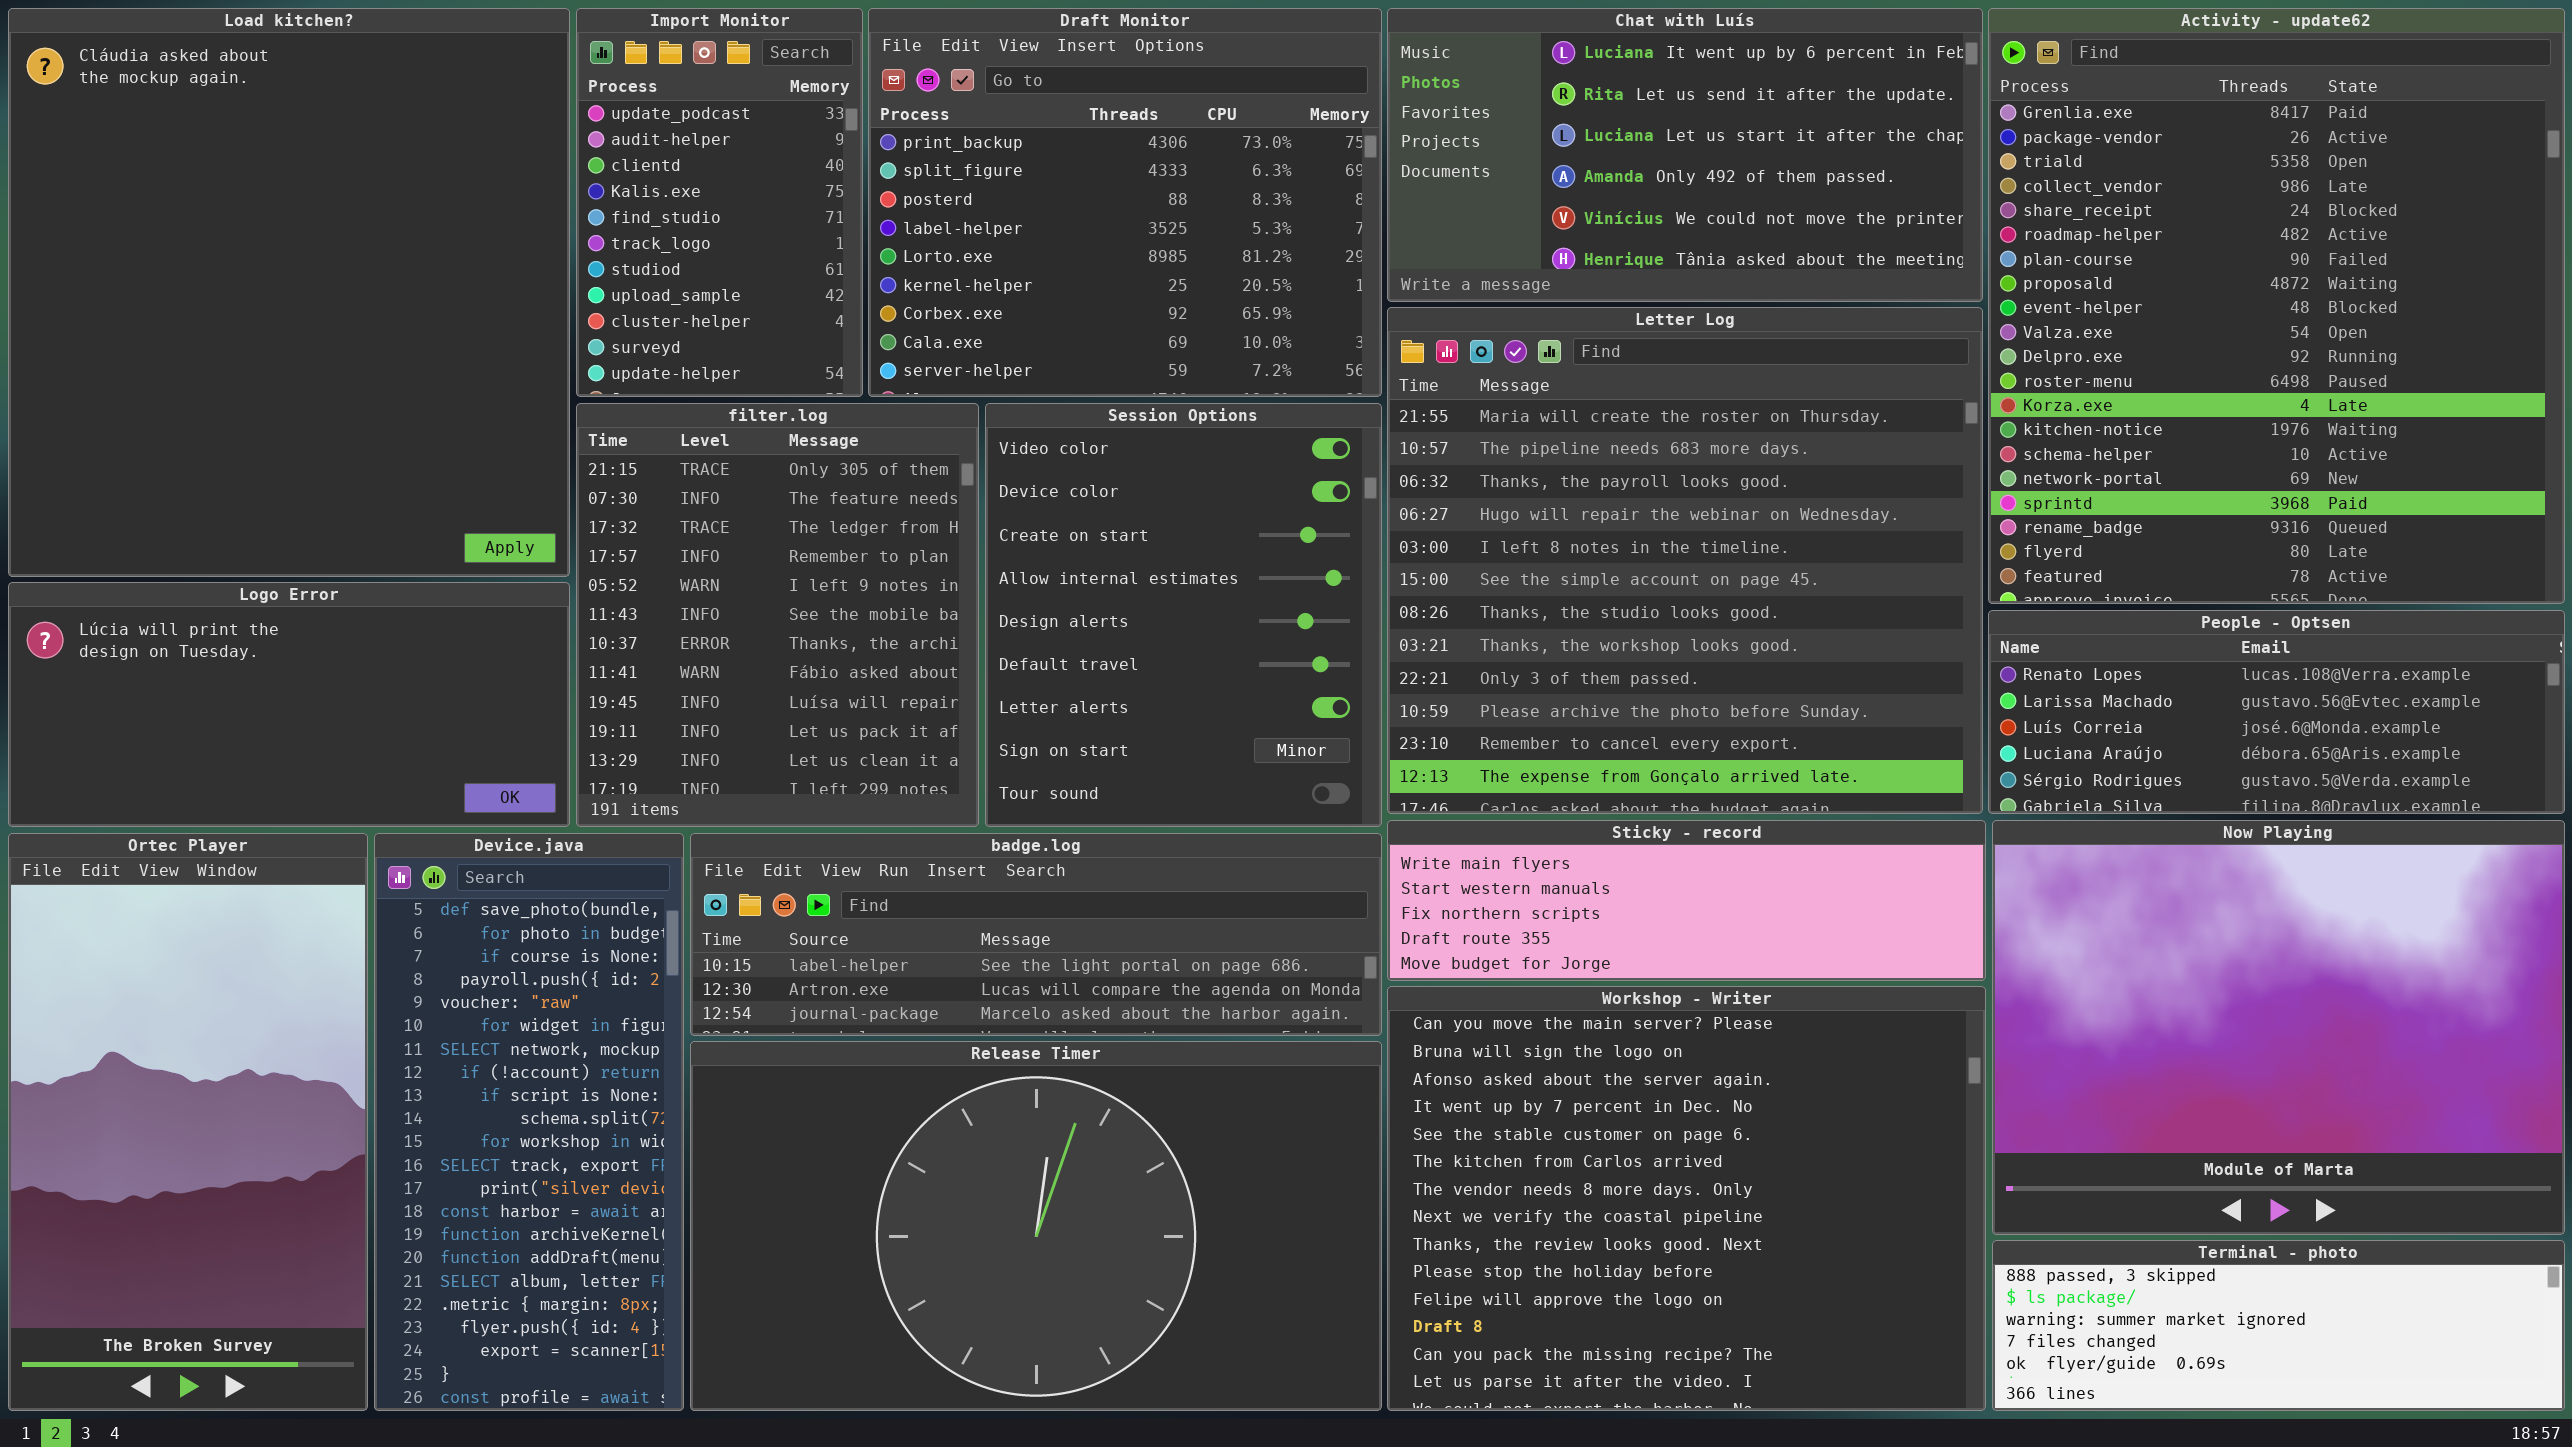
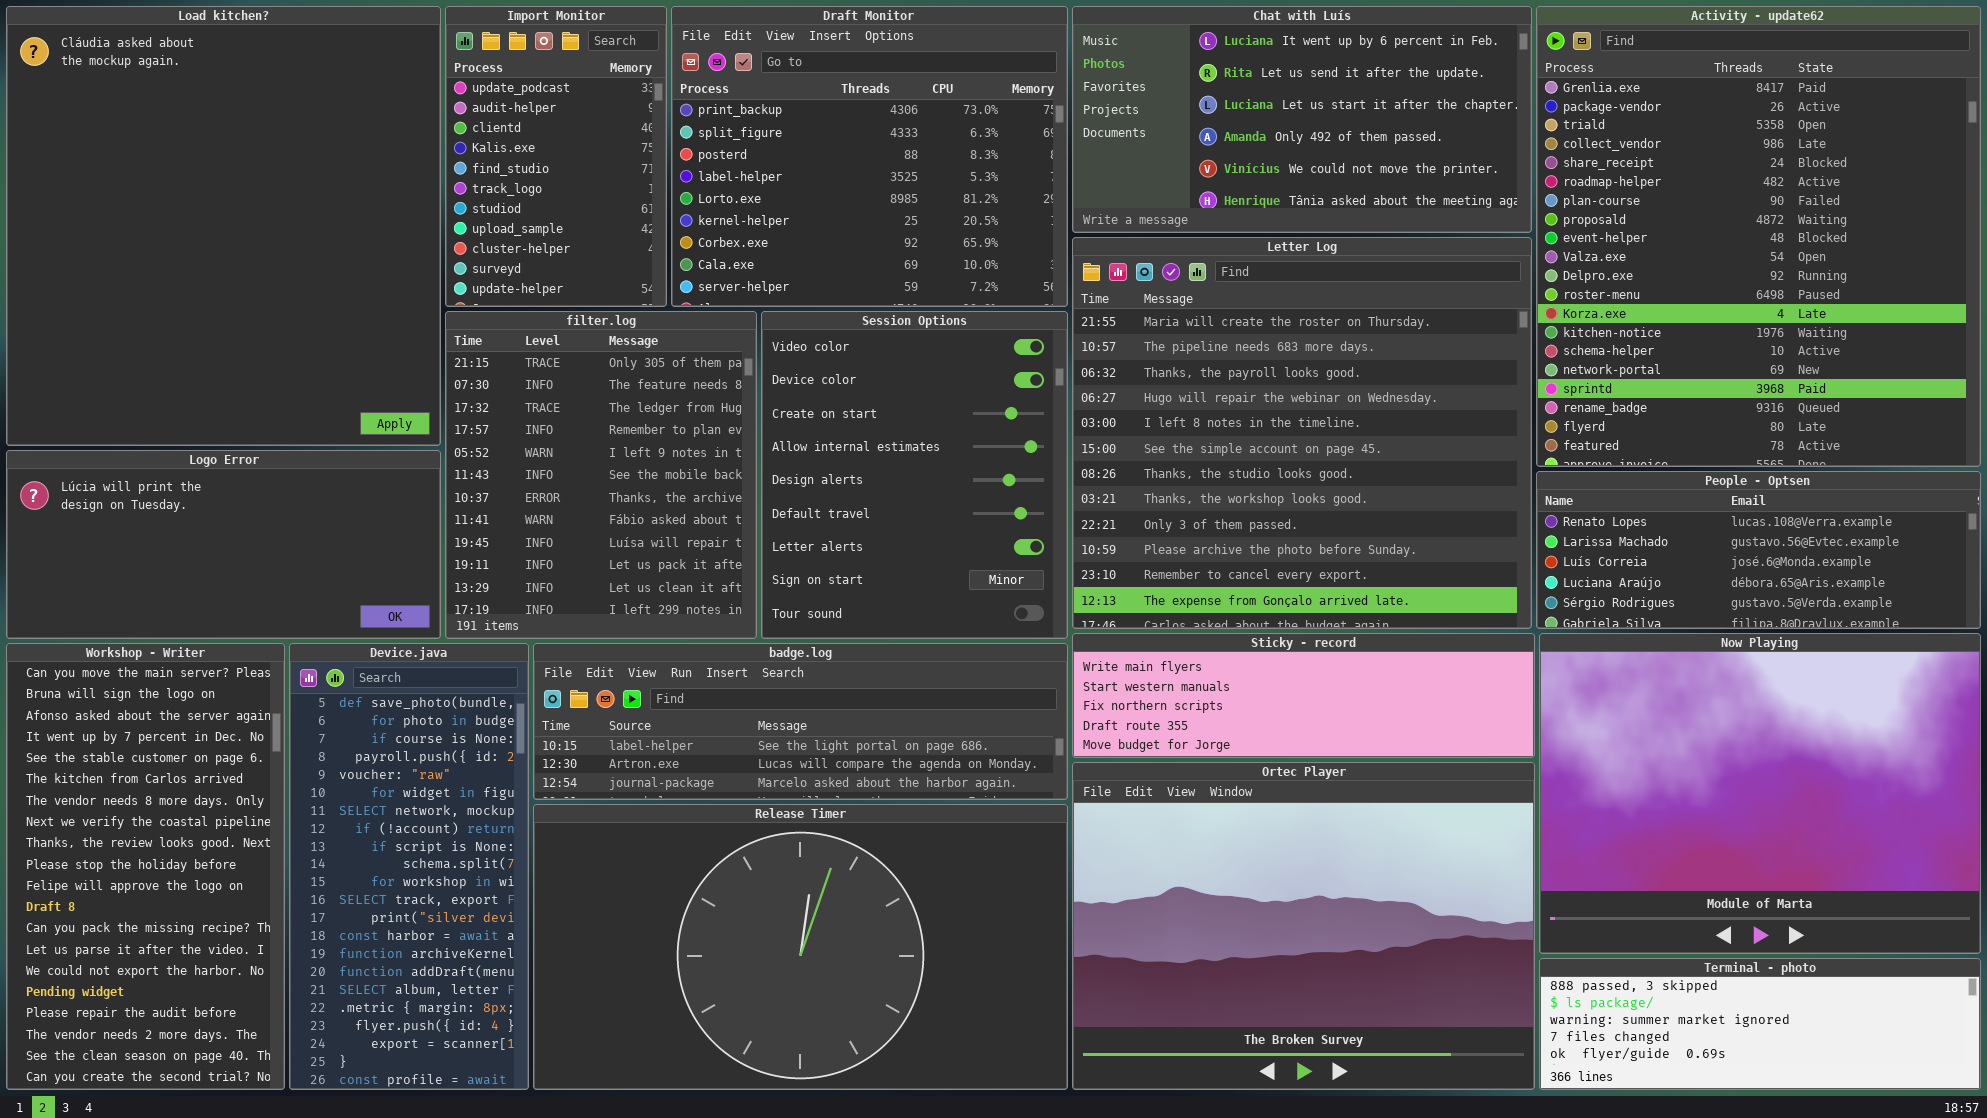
Ortec Player: [8,833,368,1411] -> [1072,762,1535,1090], moved, resized
Workshop - Writer: [1387,986,1986,1411] -> [6,643,285,1090], moved, resized

